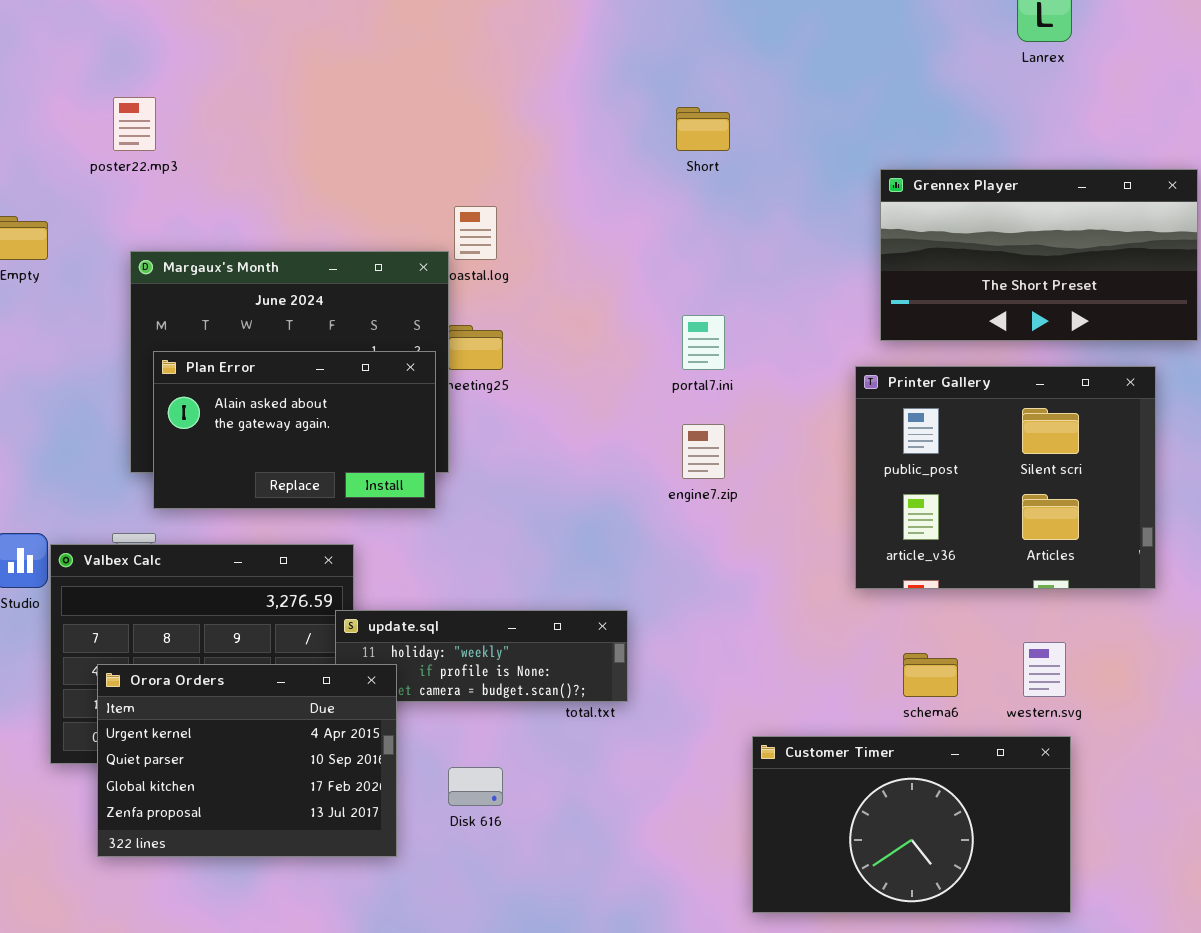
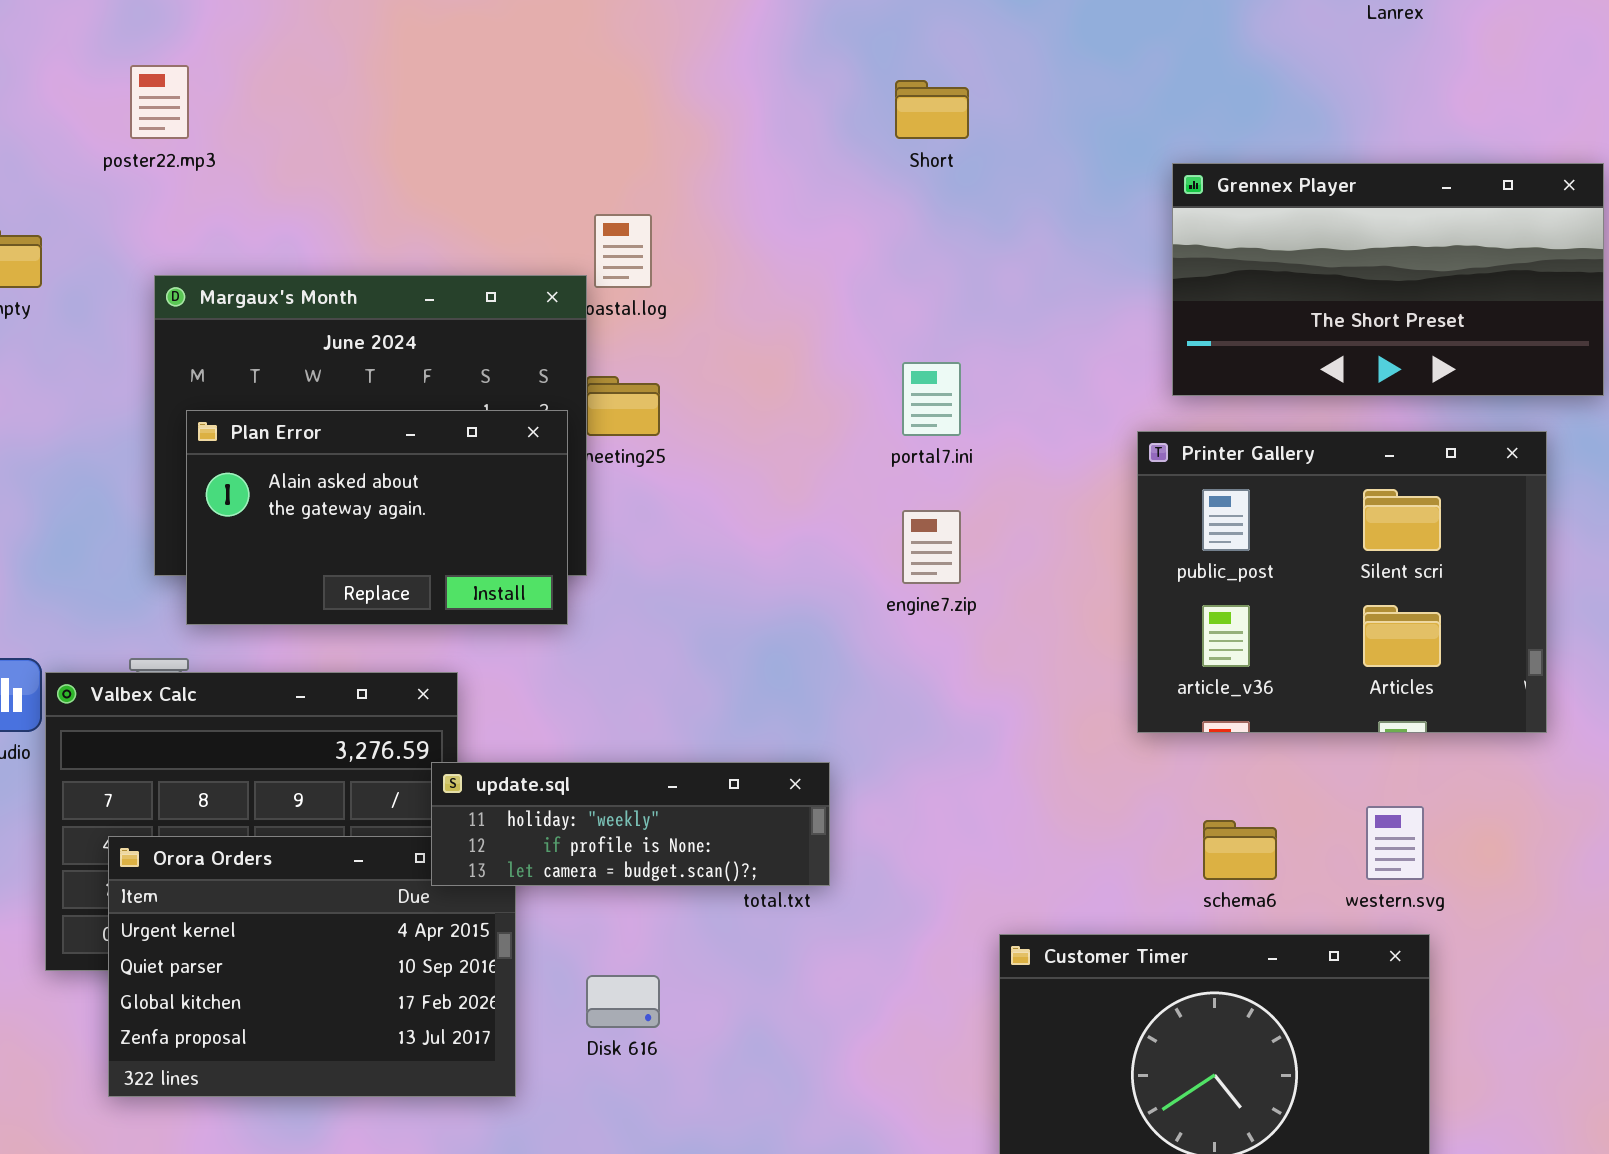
update.sql: [335,610,628,702] -> [431,762,830,886], raised

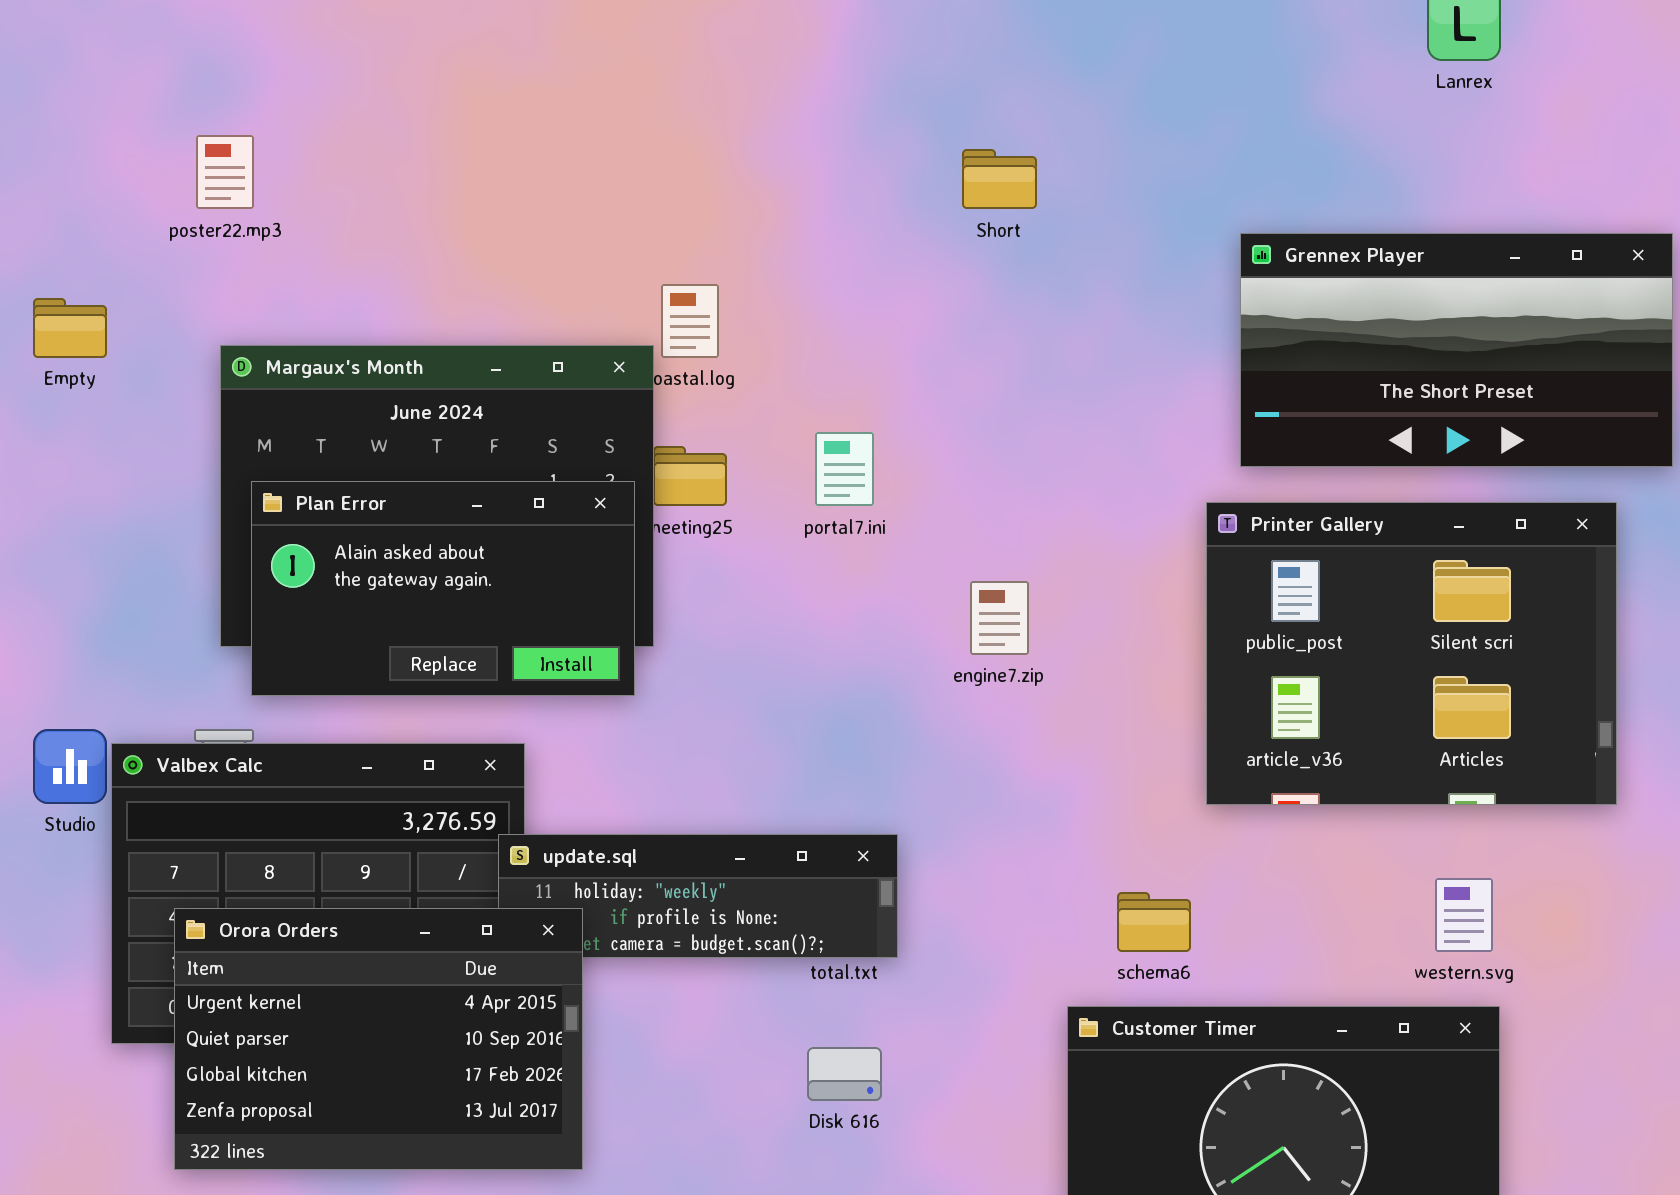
portal7.ini: [902,362,961,436] -> [815,432,874,506], moved
schema6: [1203,820,1277,880] -> [1117,892,1191,952], moved
Orora Orders: [108,836,516,1097] -> [174,908,583,1170], raised
Disk 616: [586,975,660,1028] -> [807,1047,882,1101], moved

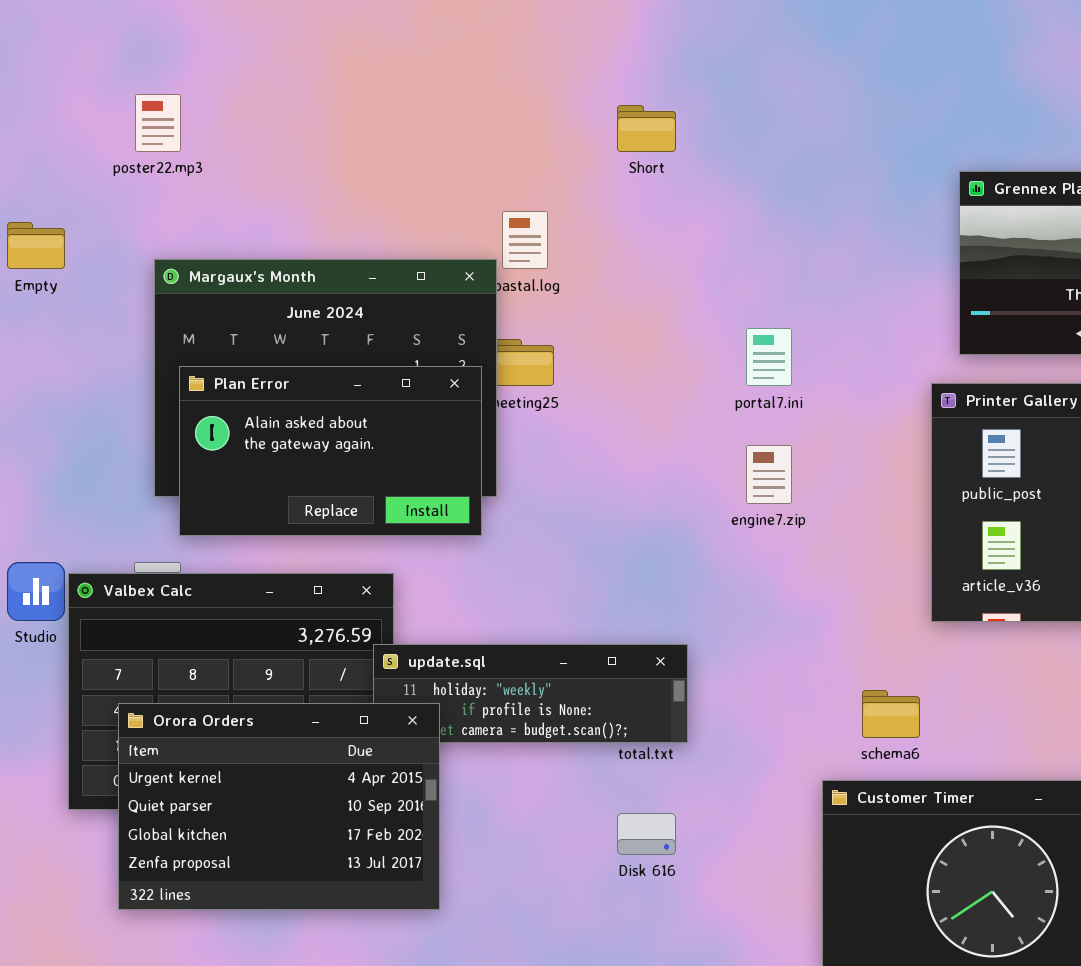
Short: [962,149,1037,209] -> [617,105,676,152], moved
portal7.ini: [815,432,874,506] -> [746,328,792,386], moved

